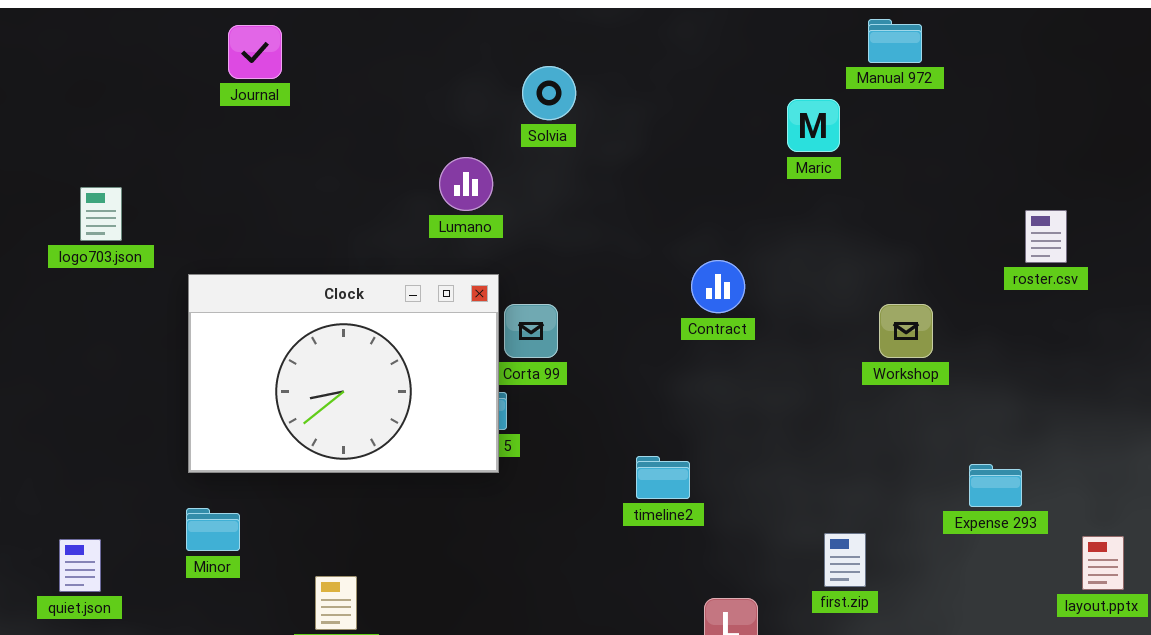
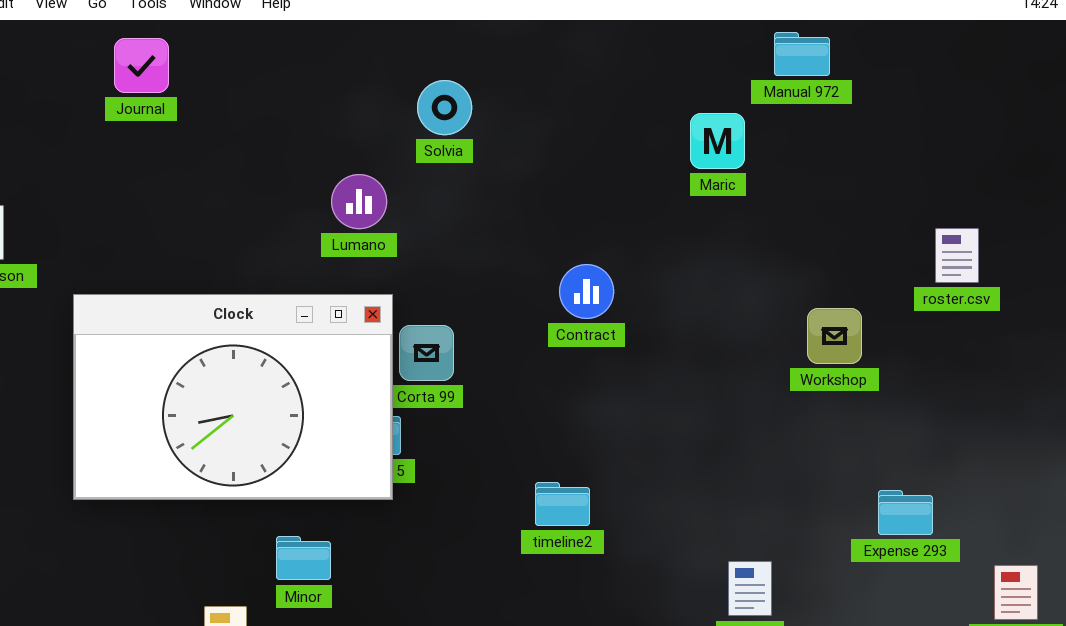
Contract: [691,260,745,313] -> [559,264,614,319], moved
Workshop: [879,304,933,358] -> [807,308,862,364], moved
Minor: [186,508,240,551] -> [276,536,331,580], moved

